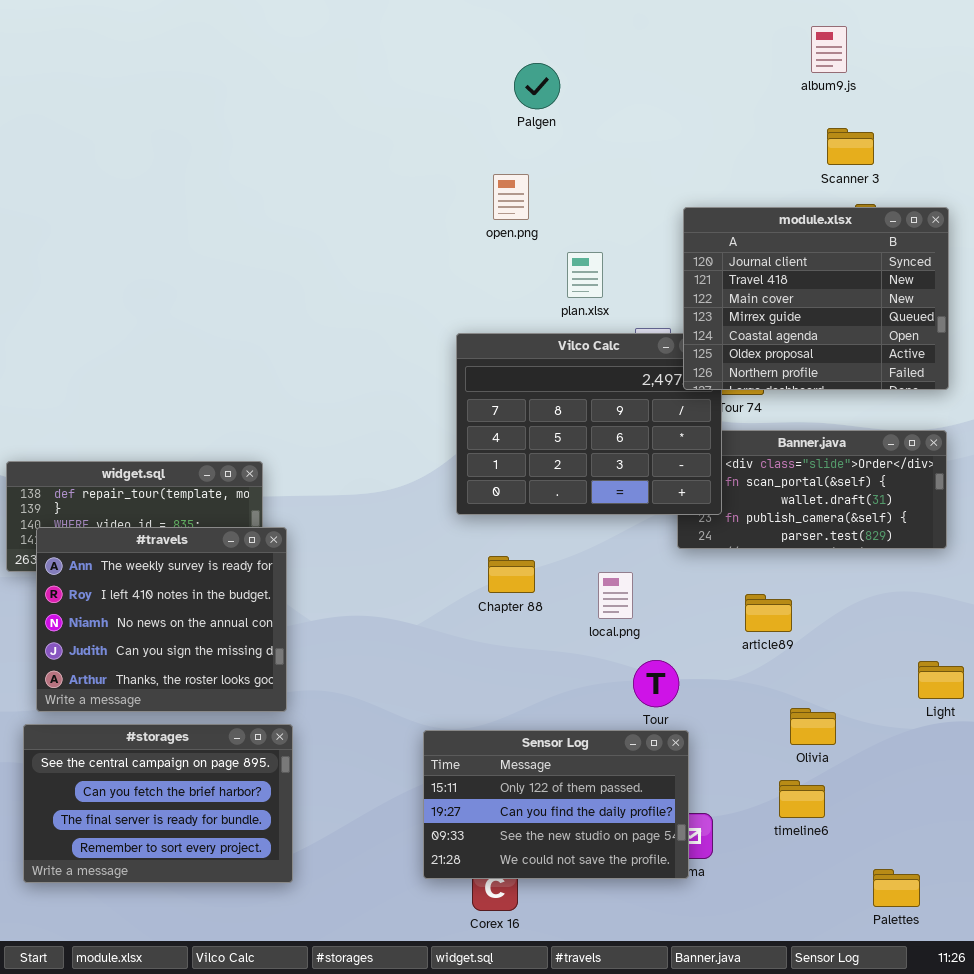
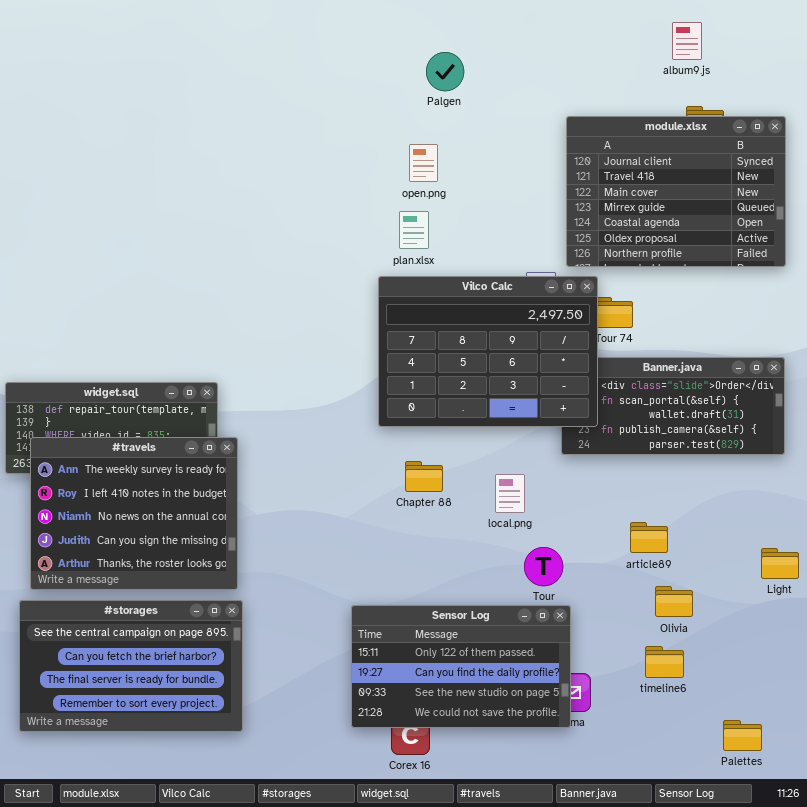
module.xlsx: [683,207,949,390] -> [566,116,786,267], moved
plan.xlsx: [567,252,603,298] -> [399,211,429,249], moved
article89: [745,594,792,632] -> [630,522,668,553], moved

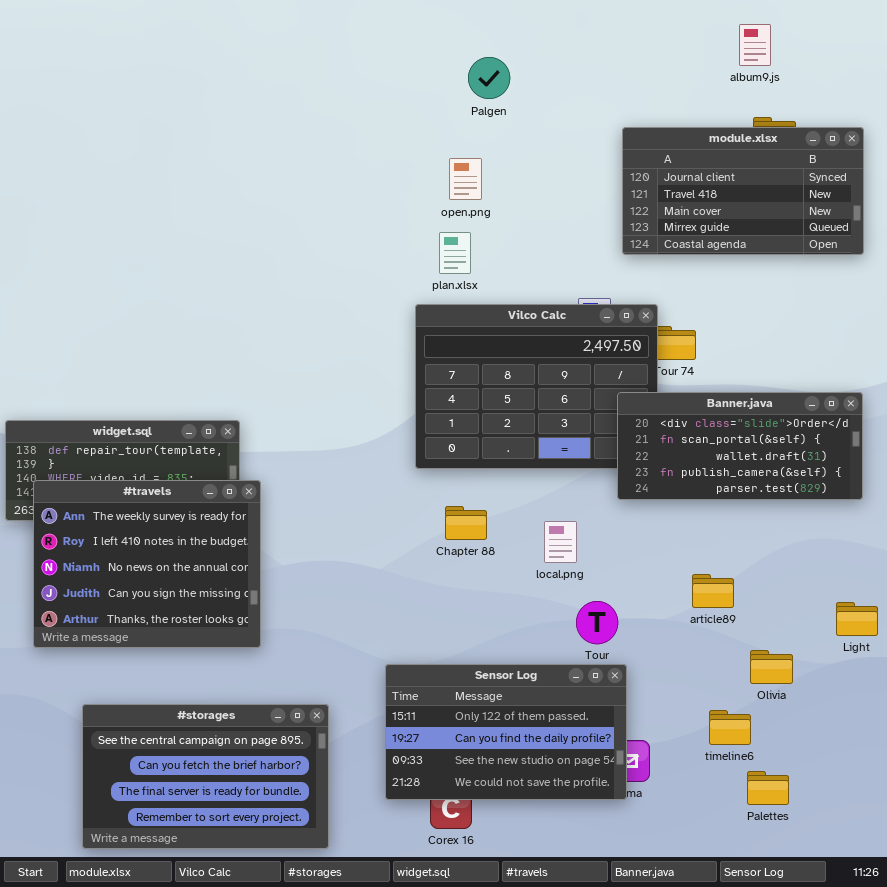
module.xlsx: [566,116,786,267] -> [622,127,864,255], resized
Banner.java: [561,357,785,455] -> [617,392,863,500], raised
Olivia: [655,586,693,617] -> [750,650,793,684], moved
#storages: [19,600,243,732] -> [82,704,329,849], moved
Palettes: [723,720,762,751] -> [747,771,789,805], moved

